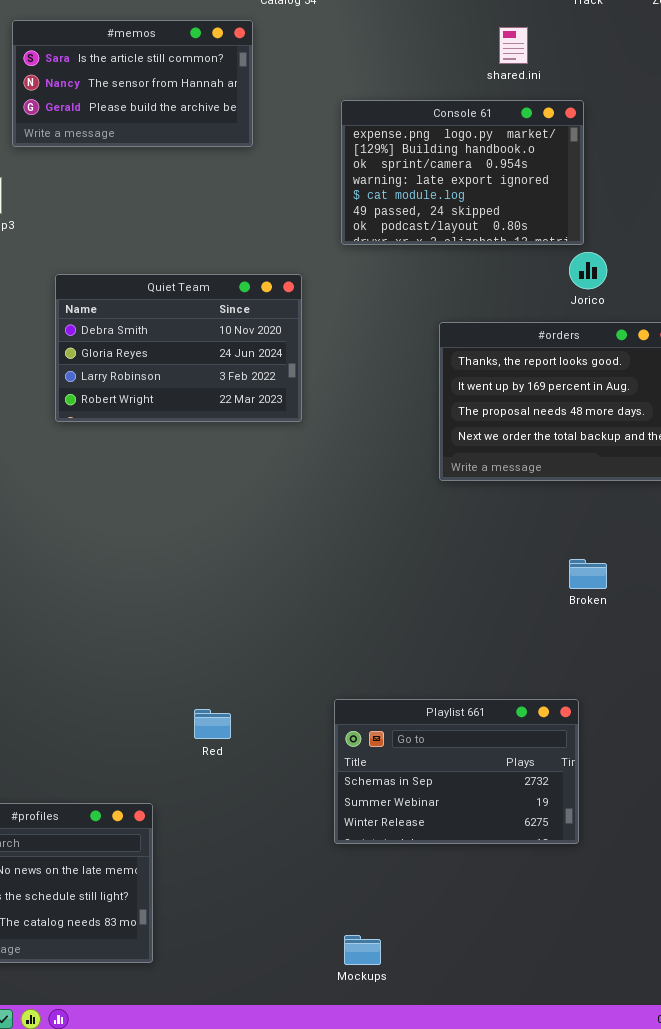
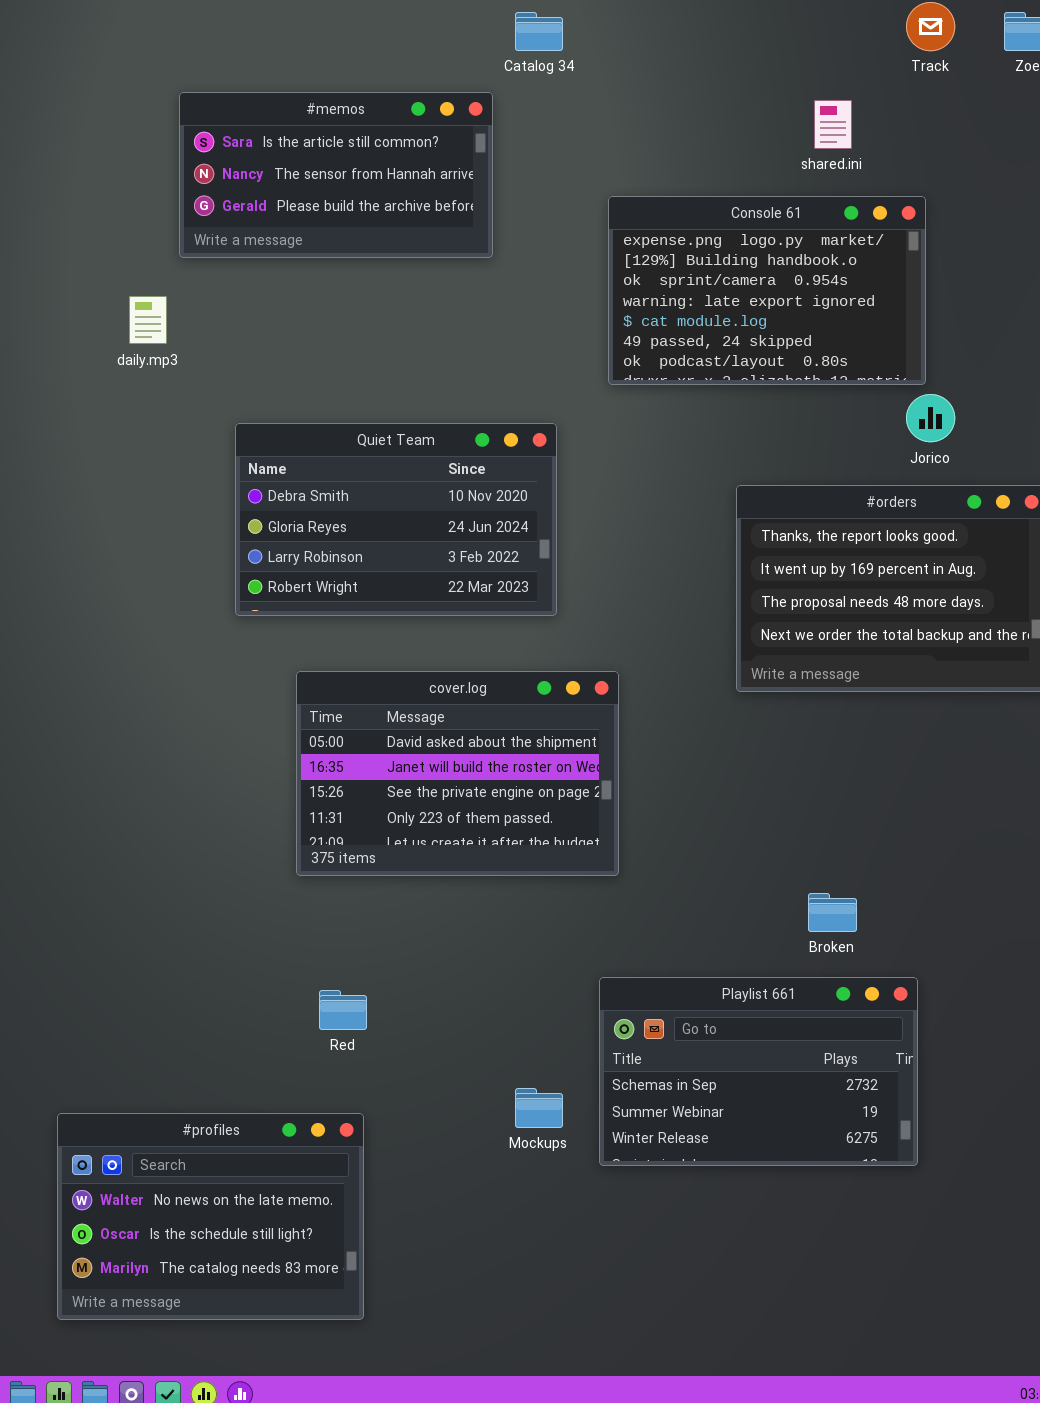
cover.log: none -> [296,671,619,876], opened
Broken: [569,559,607,589] -> [808,893,857,932], moved
Red: [194,709,231,739] -> [319,990,367,1030], moved
Mockups: [344,935,381,965] -> [515,1088,563,1128], moved

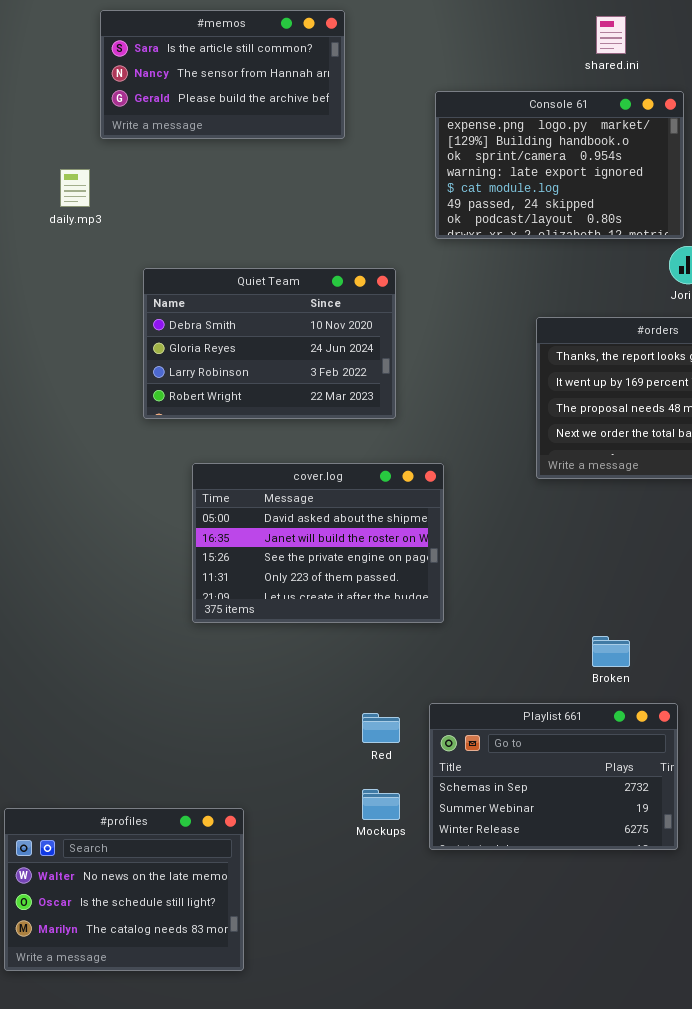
Red: [319,990,367,1030] -> [362,713,400,743], moved

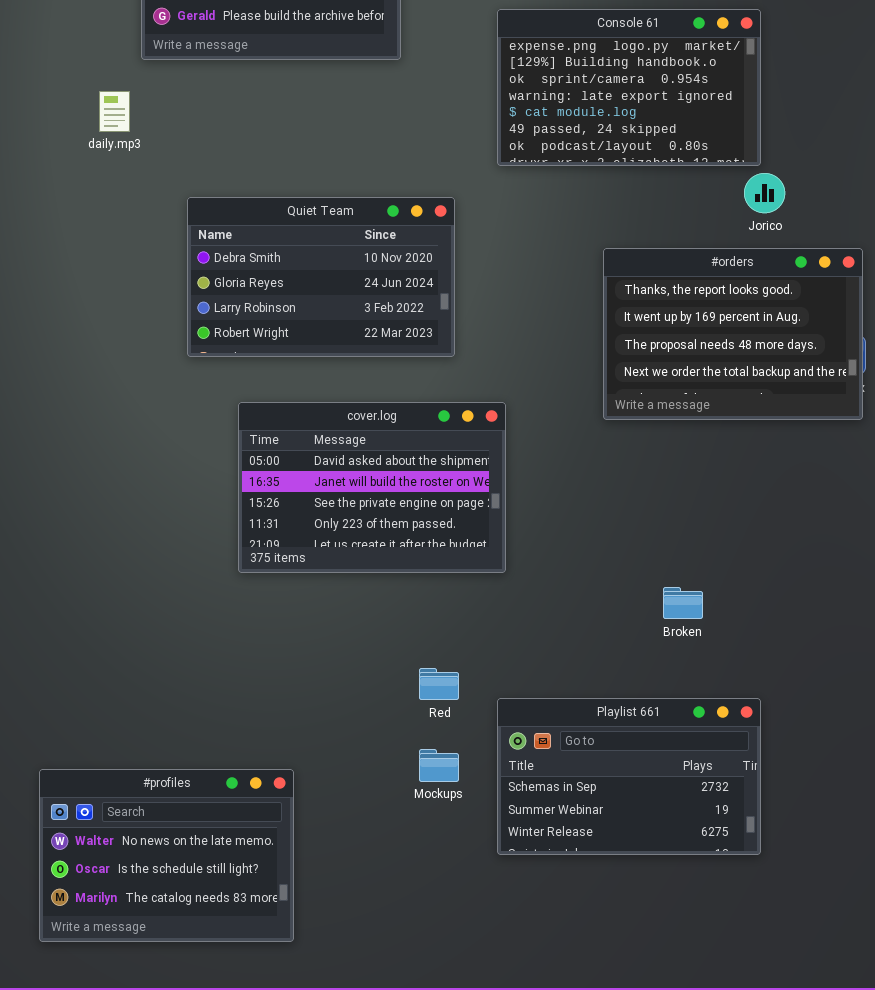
Playlist 661: [429,703,678,850] -> [497,698,761,855], moved

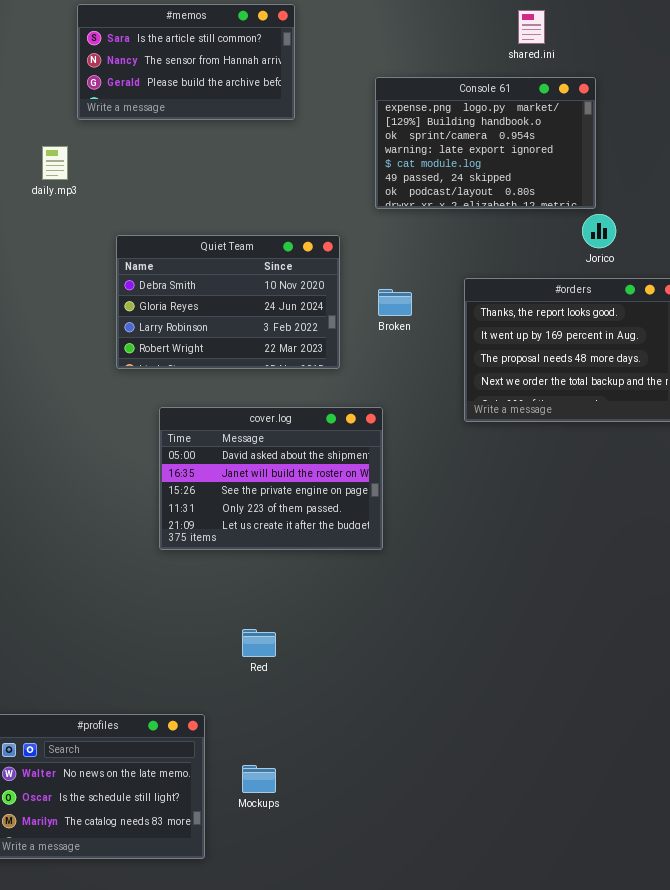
Broken: [663,587,703,619] -> [378,289,412,316], moved
Red: [419,668,459,700] -> [242,629,276,657], moved
Playlist 661: [497,698,761,855] -> none, closed
Mockups: [419,749,459,782] -> [242,765,276,793], moved

